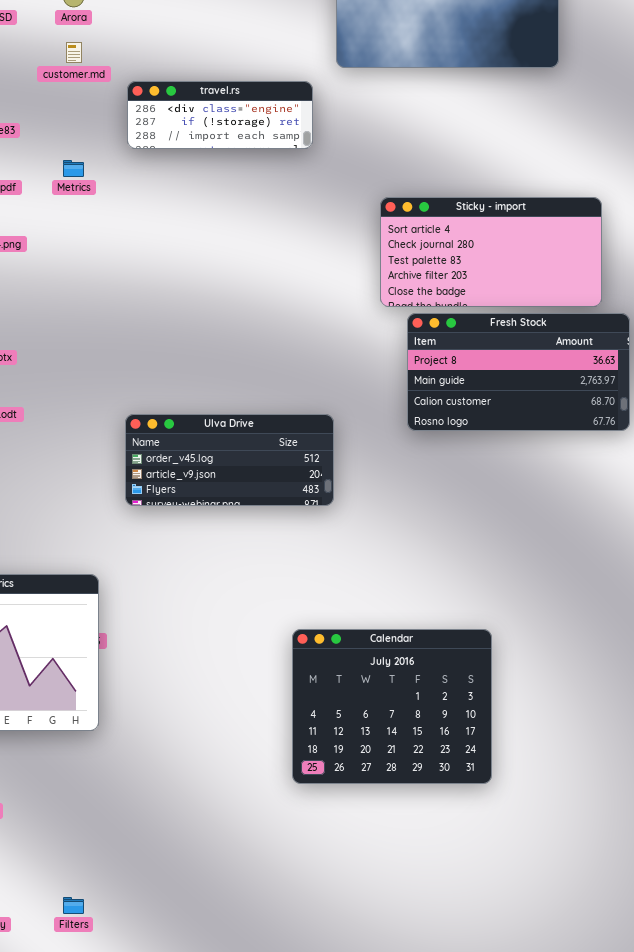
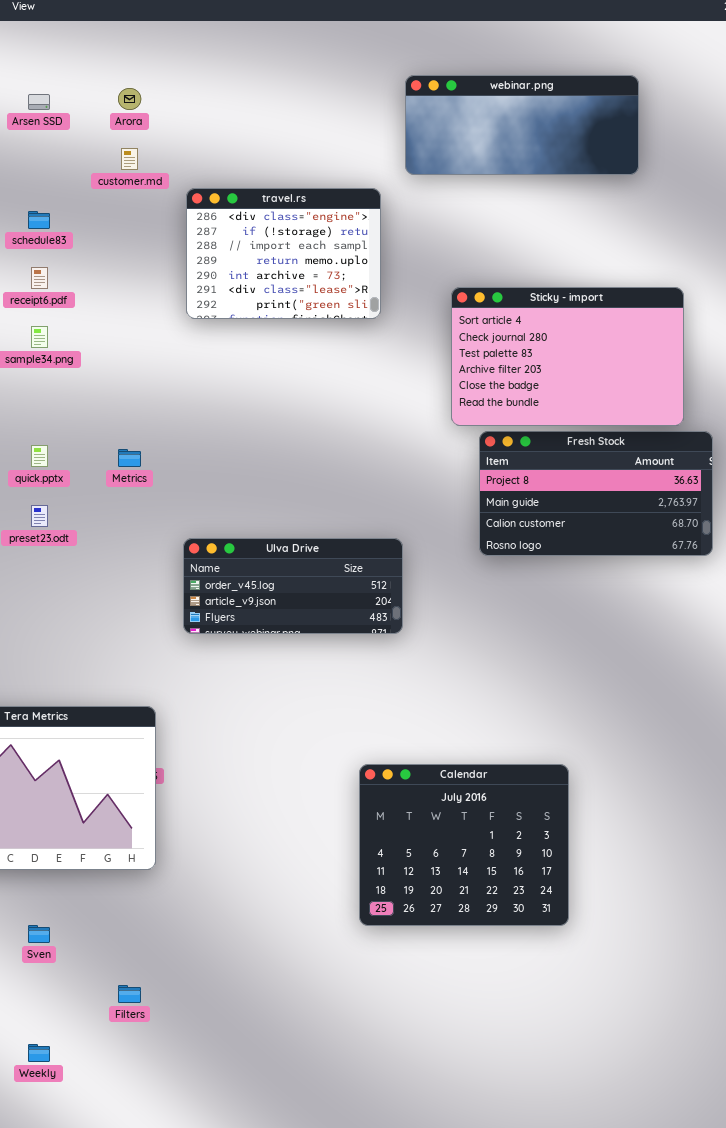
travel.rs: [127,81,313,149] -> [186,188,381,319], resized
Metrics: [63,160,84,177] -> [118,449,141,467], moved
Sticky - import: [380,197,602,307] -> [451,287,684,426], resized
Filters: [63,897,84,914] -> [118,985,141,1003], moved

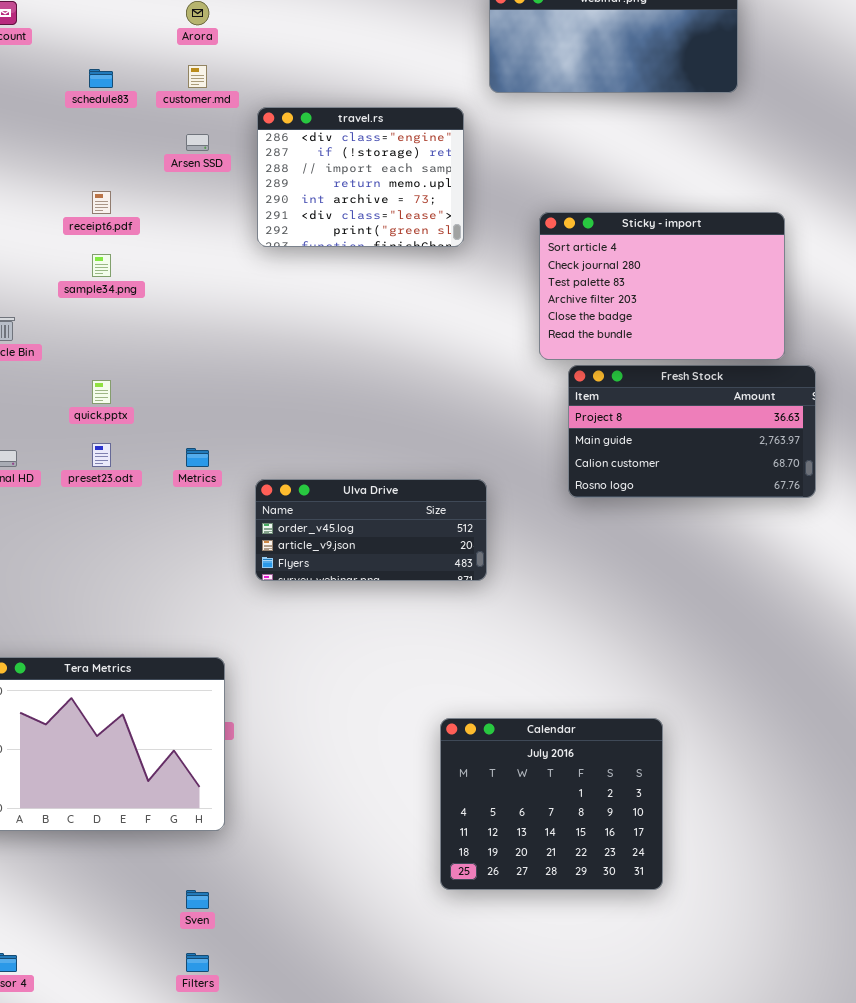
Arsen SSD: [28,94,50,110] -> [186,134,209,151], moved
schedule83: [28,211,50,229] -> [89,69,113,88], moved
Metrics: [118,449,141,467] -> [186,448,209,467], moved
Sven: [28,925,50,943] -> [186,890,209,909], moved

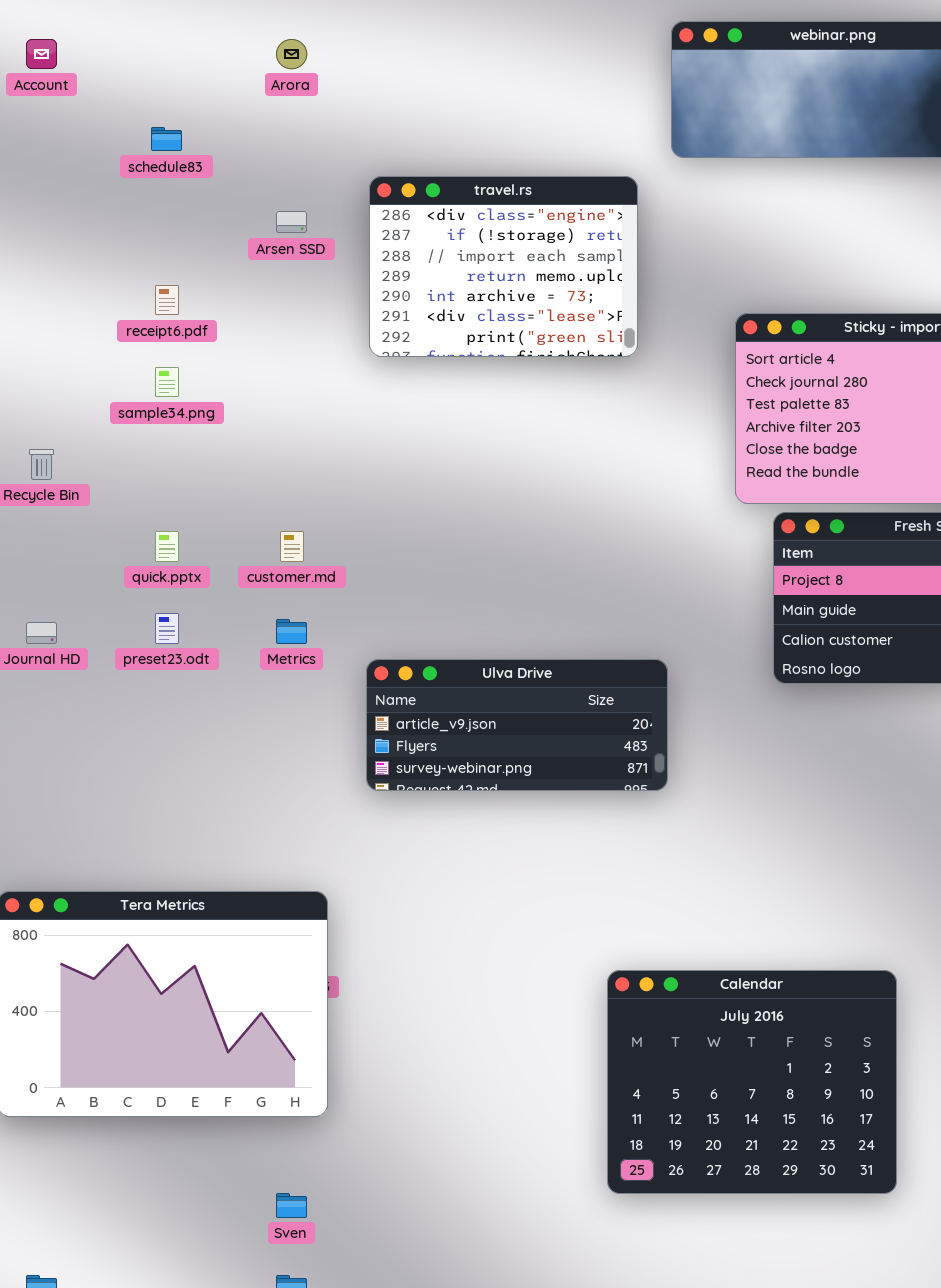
customer.md: [188,65,207,88] -> [280,531,304,562], moved
Ulva Drive: [255,479,487,581] -> [366,659,668,791], scrolled down 1 row

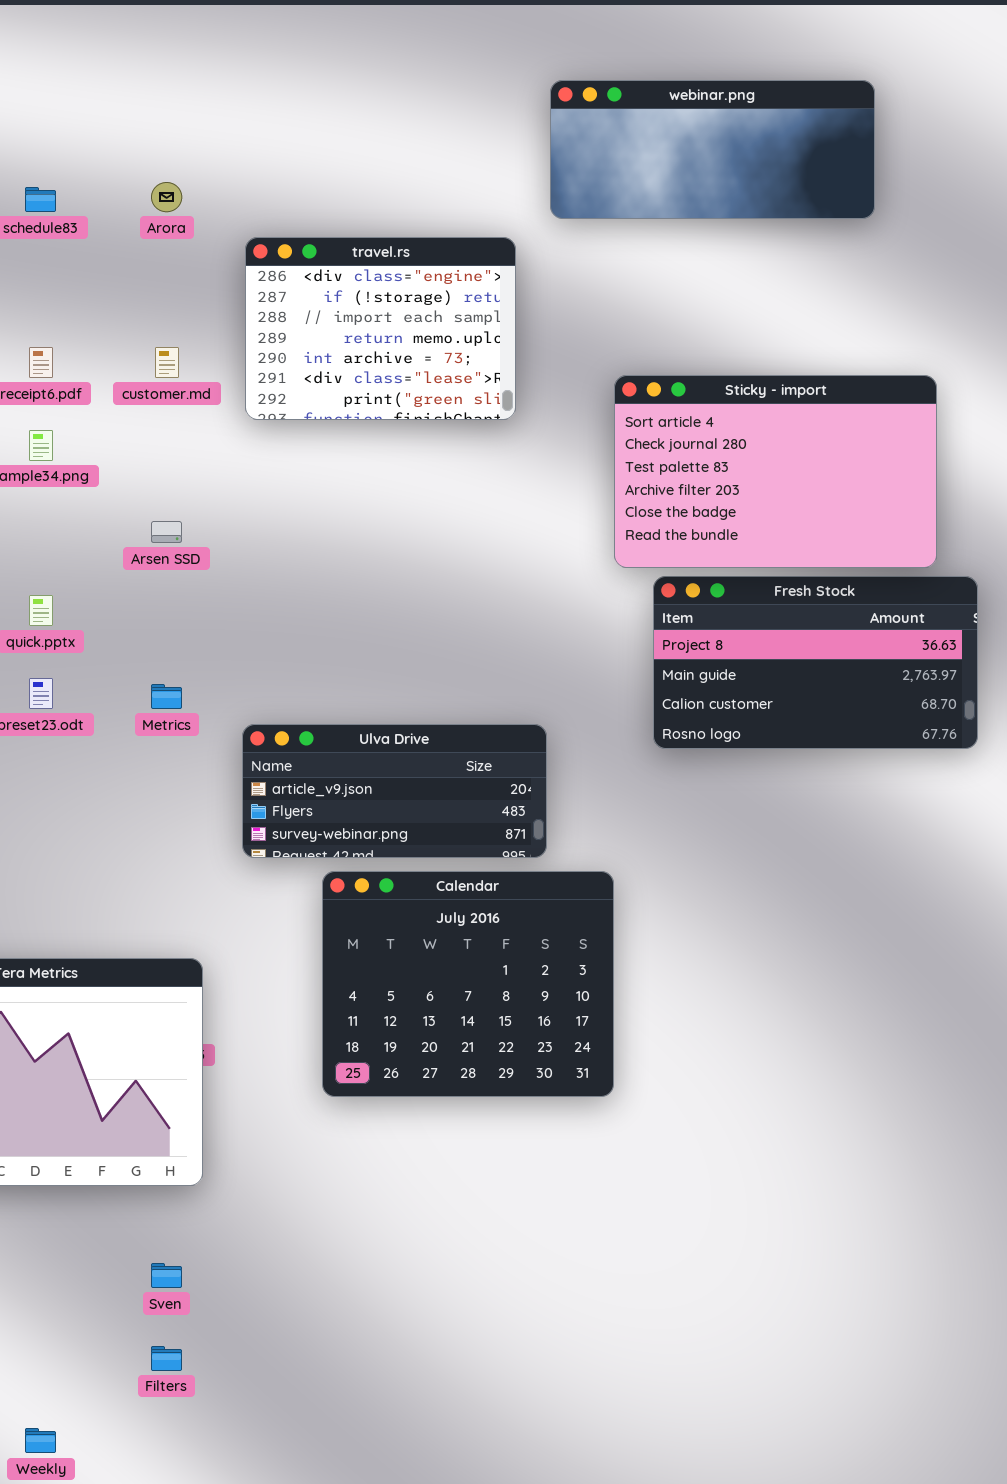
Arora: [276,39,307,69] -> [151,182,182,212], moved
Arsen SSD: [276,211,307,233] -> [151,521,182,543], moved
customer.md: [280,531,304,562] -> [155,347,179,378], moved
Calendar: [607,970,897,1194] -> [322,871,614,1097], moved

